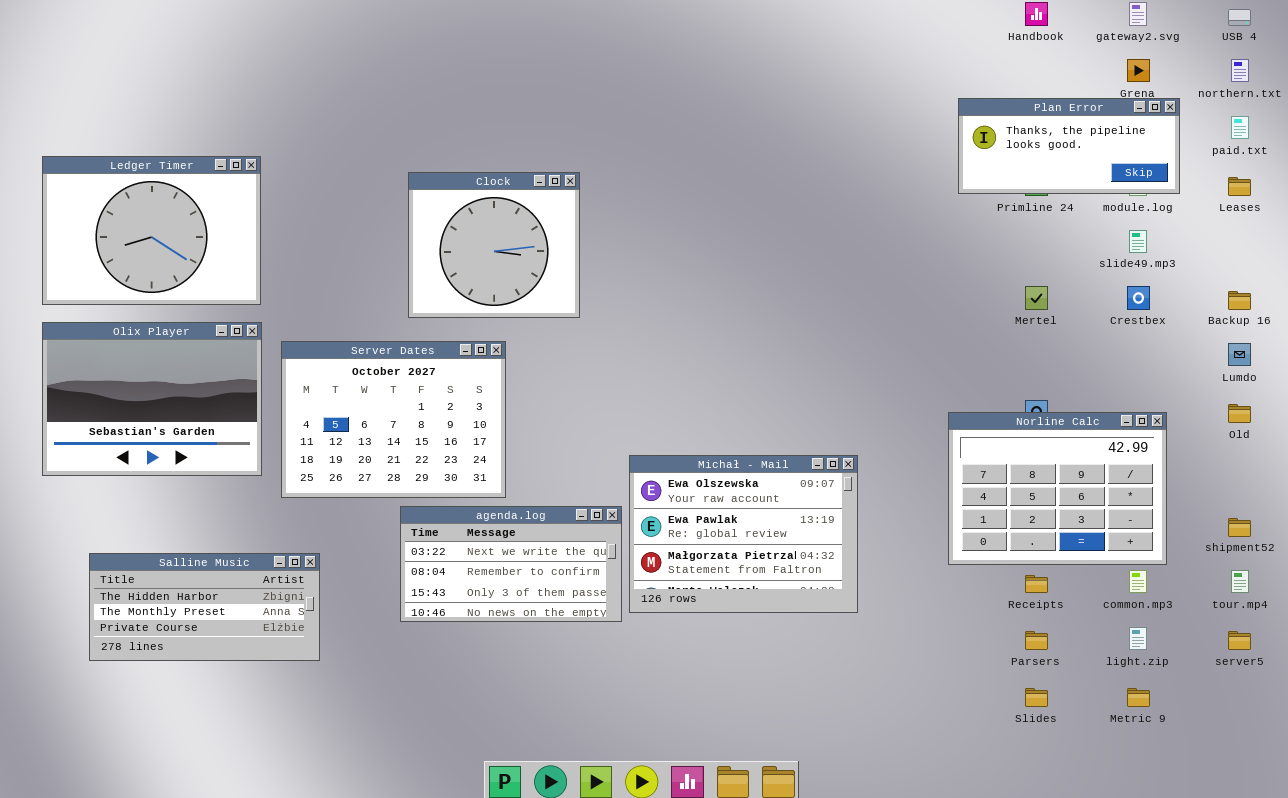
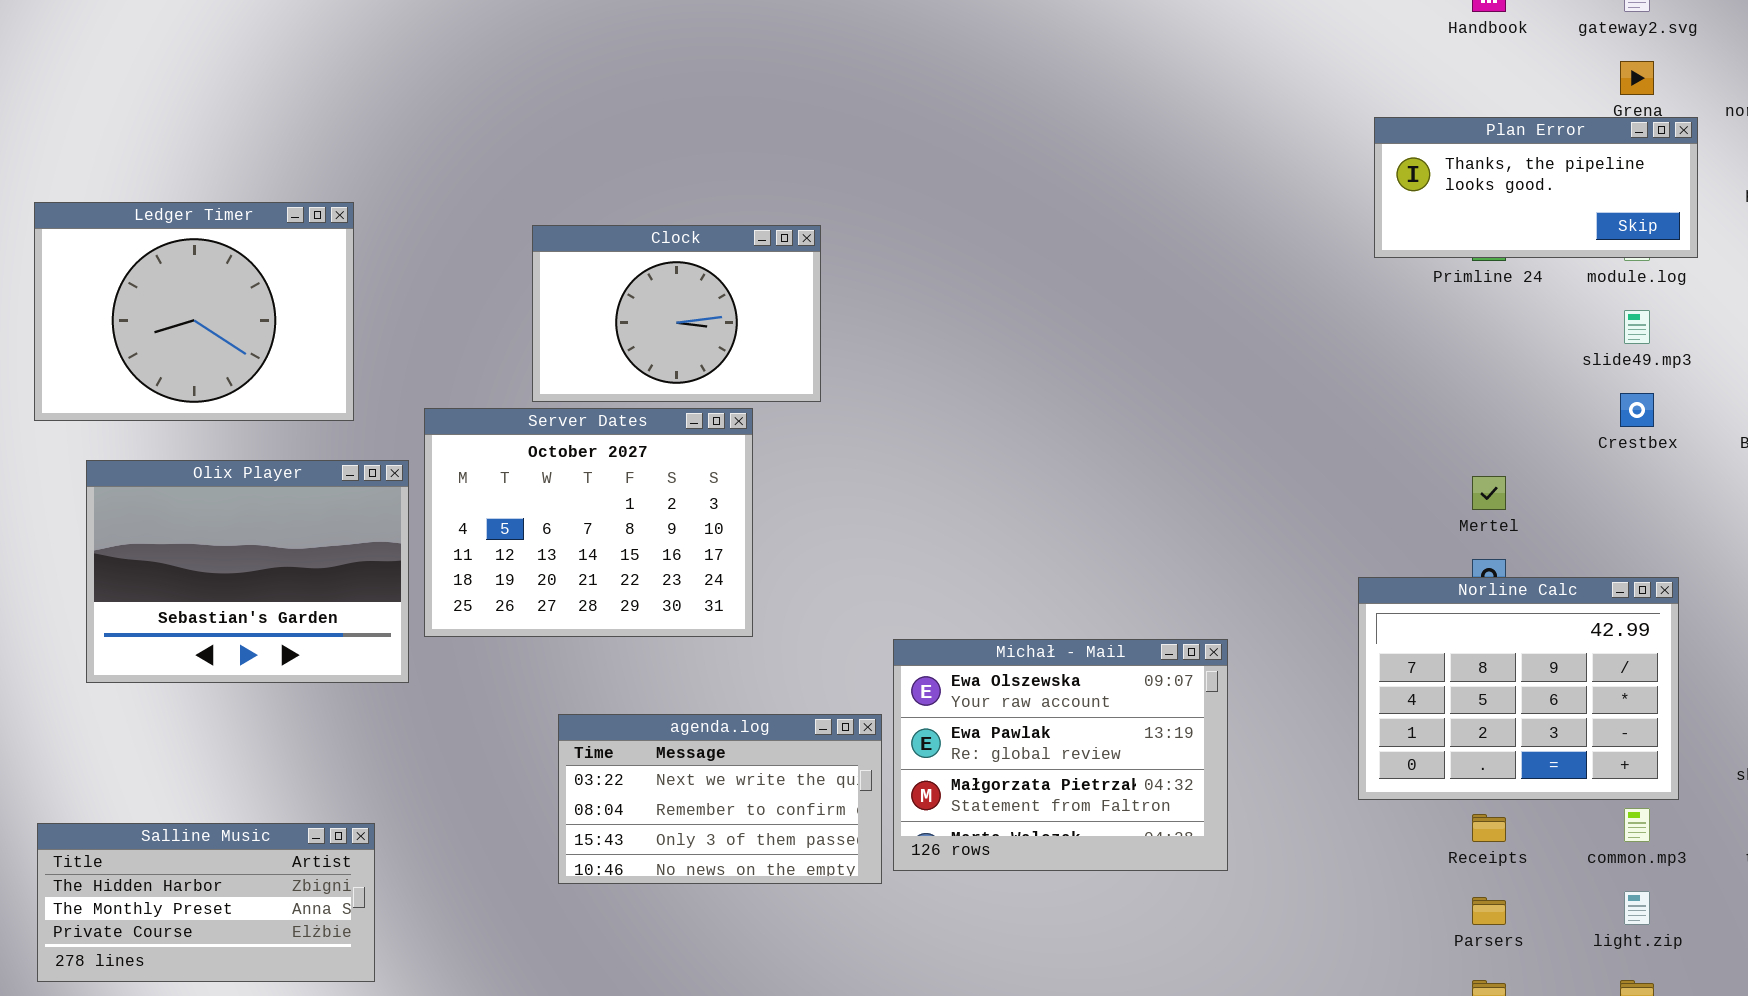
Clock: [408,172,580,318] -> [532,225,821,402], resized
Mertel: [1025,286,1048,310] -> [1472,476,1506,510], moved
Olix Player: [42,322,262,476] -> [86,460,409,683], moved
Server Dates: [281,341,506,498] -> [424,408,753,637], moved
Salline Music: [89,553,320,661] -> [37,823,375,982], moved

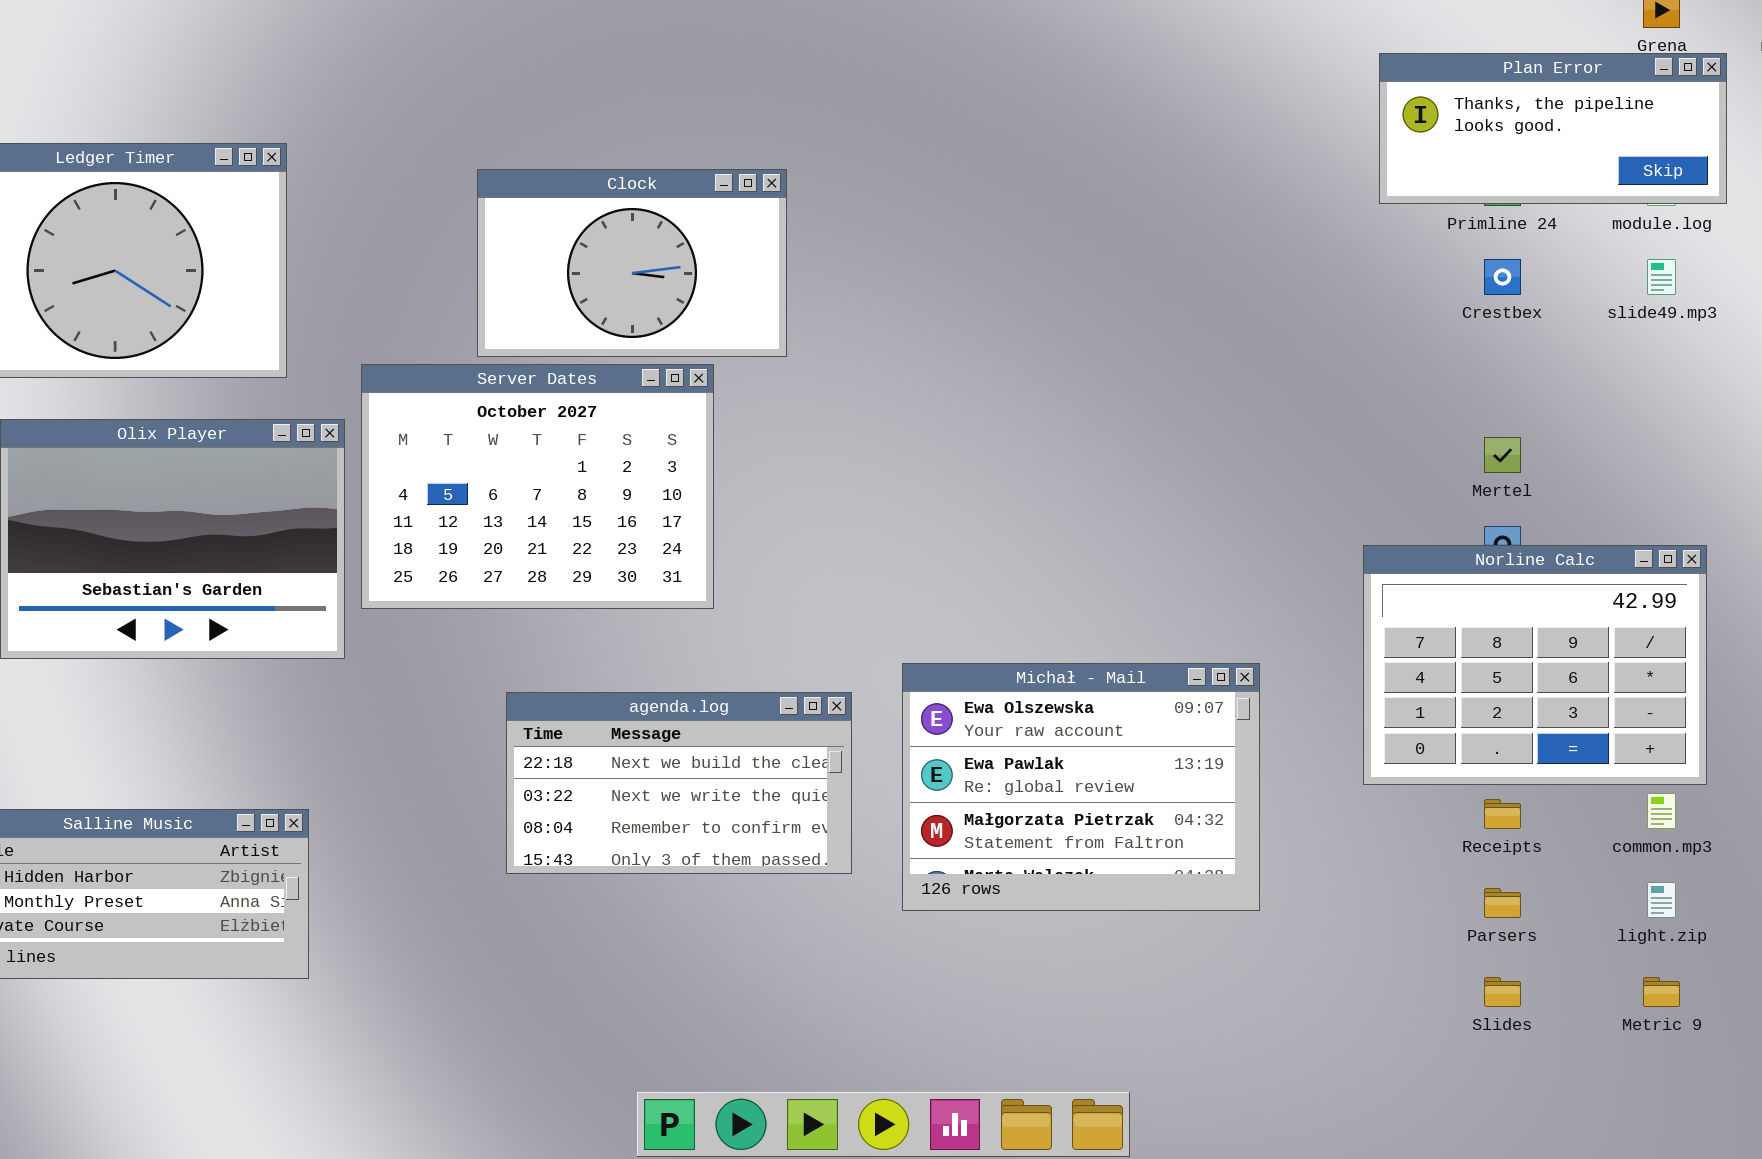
Crestbex: [1620,393,1654,427] -> [1484,259,1521,295], moved
Michał - Mail: [893,639,1228,871] -> [902,663,1260,911], moved
agenda.log: [558,714,882,884] -> [506,692,852,874], scrolled up 1 row

